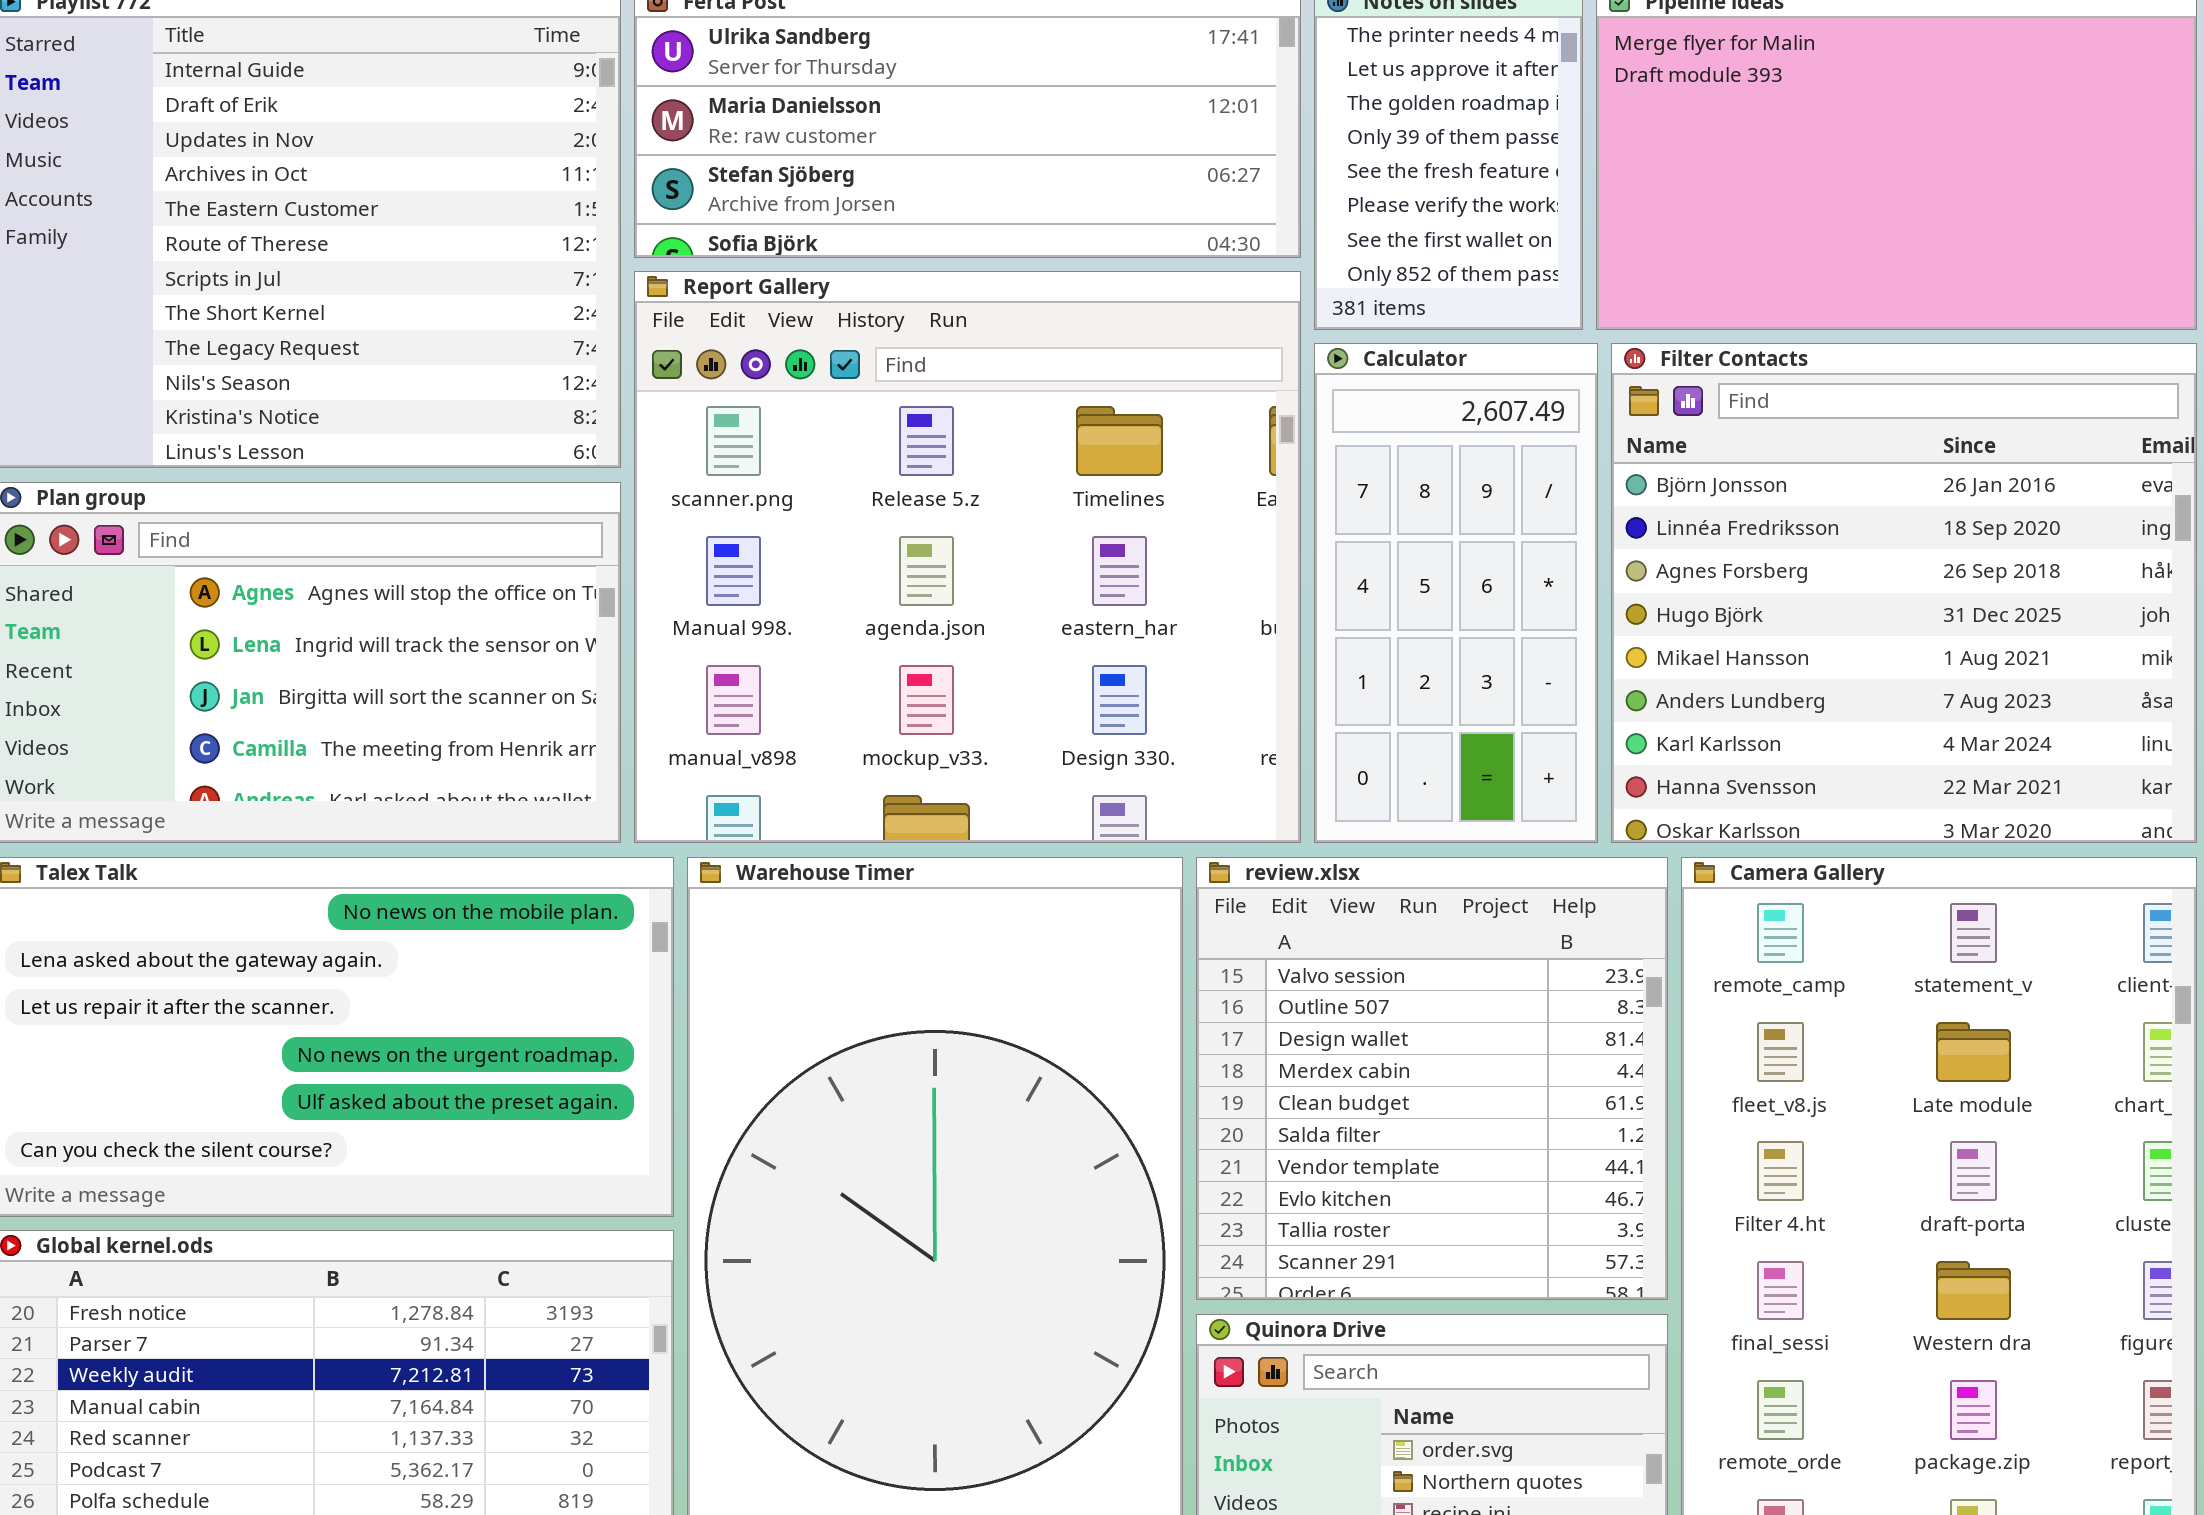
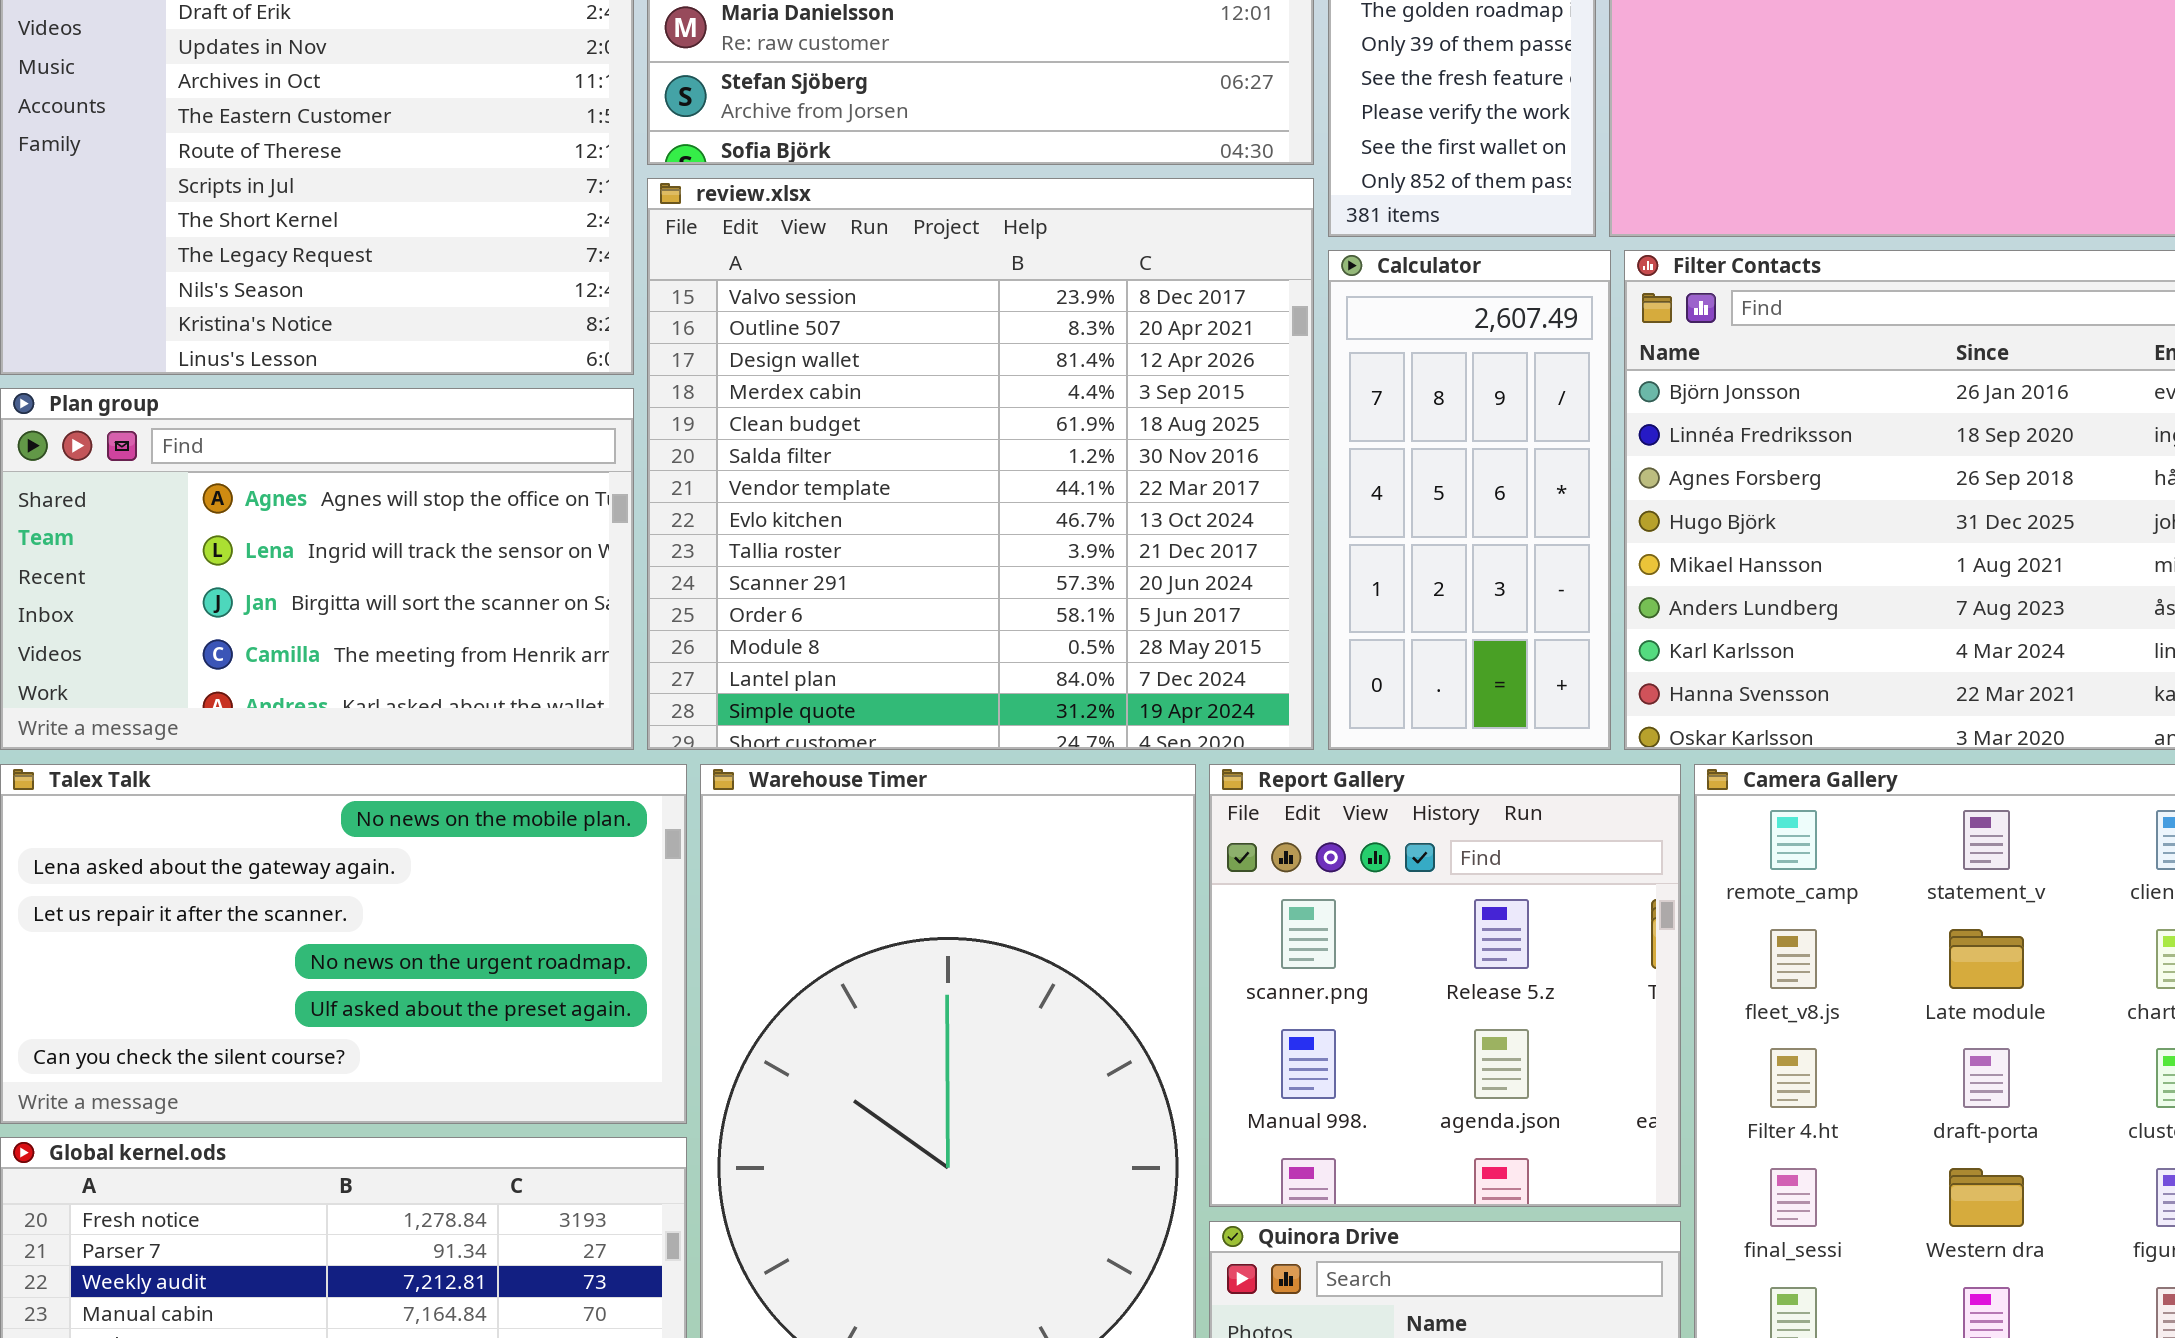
Report Gallery: [634,271,1301,843] -> [1209,764,1681,1207], moved, resized
review.xlsx: [1196,857,1668,1300] -> [647,178,1314,750], moved, resized

